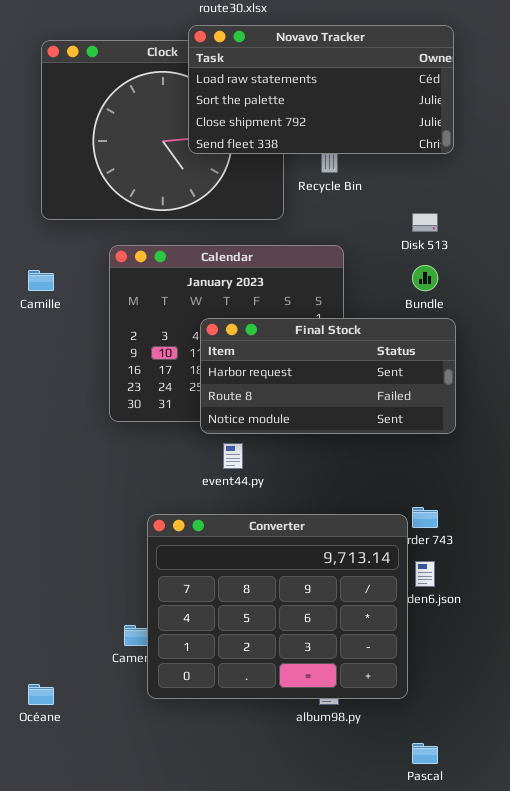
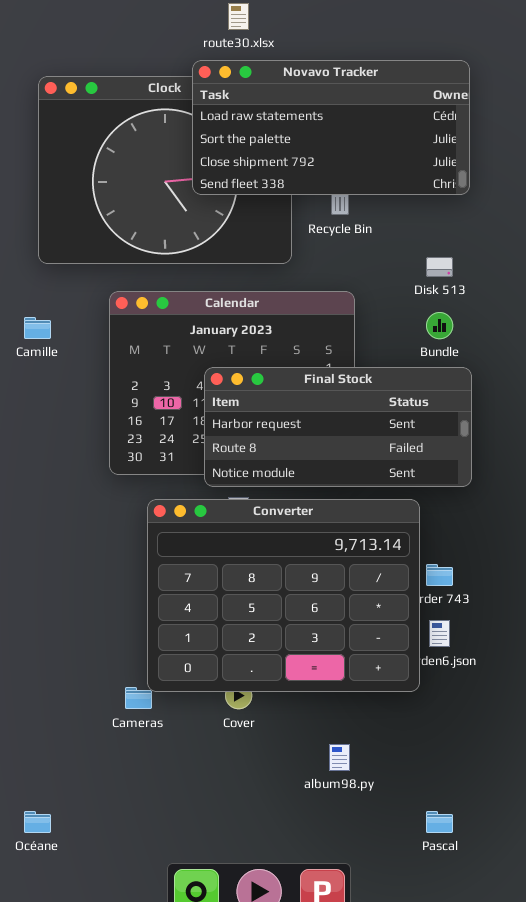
Converter: [147,514,408,699] -> [147,499,420,692], moved
Océane: [28,684,54,705] -> [24,811,51,833], moved

